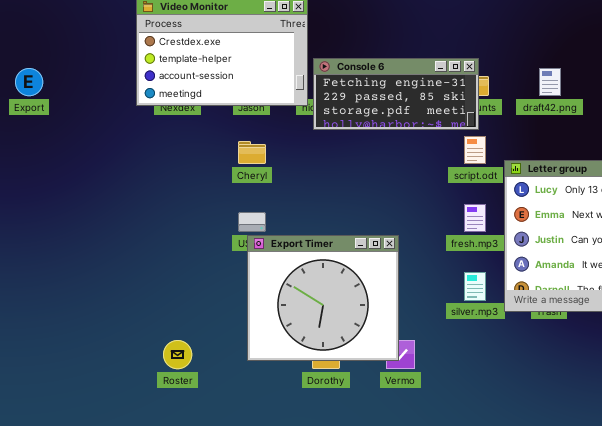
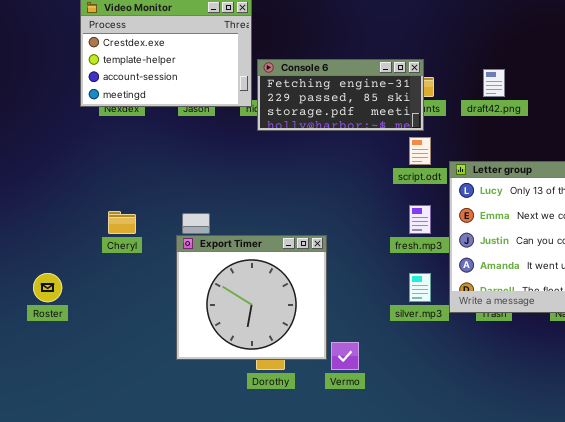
Cheryl: [238,141,266,164] -> [108,211,136,234], moved
Export Timer: [247,235,399,361] -> [176,235,327,360], moved
Roster: [163,340,192,369] -> [33,273,62,302], moved

